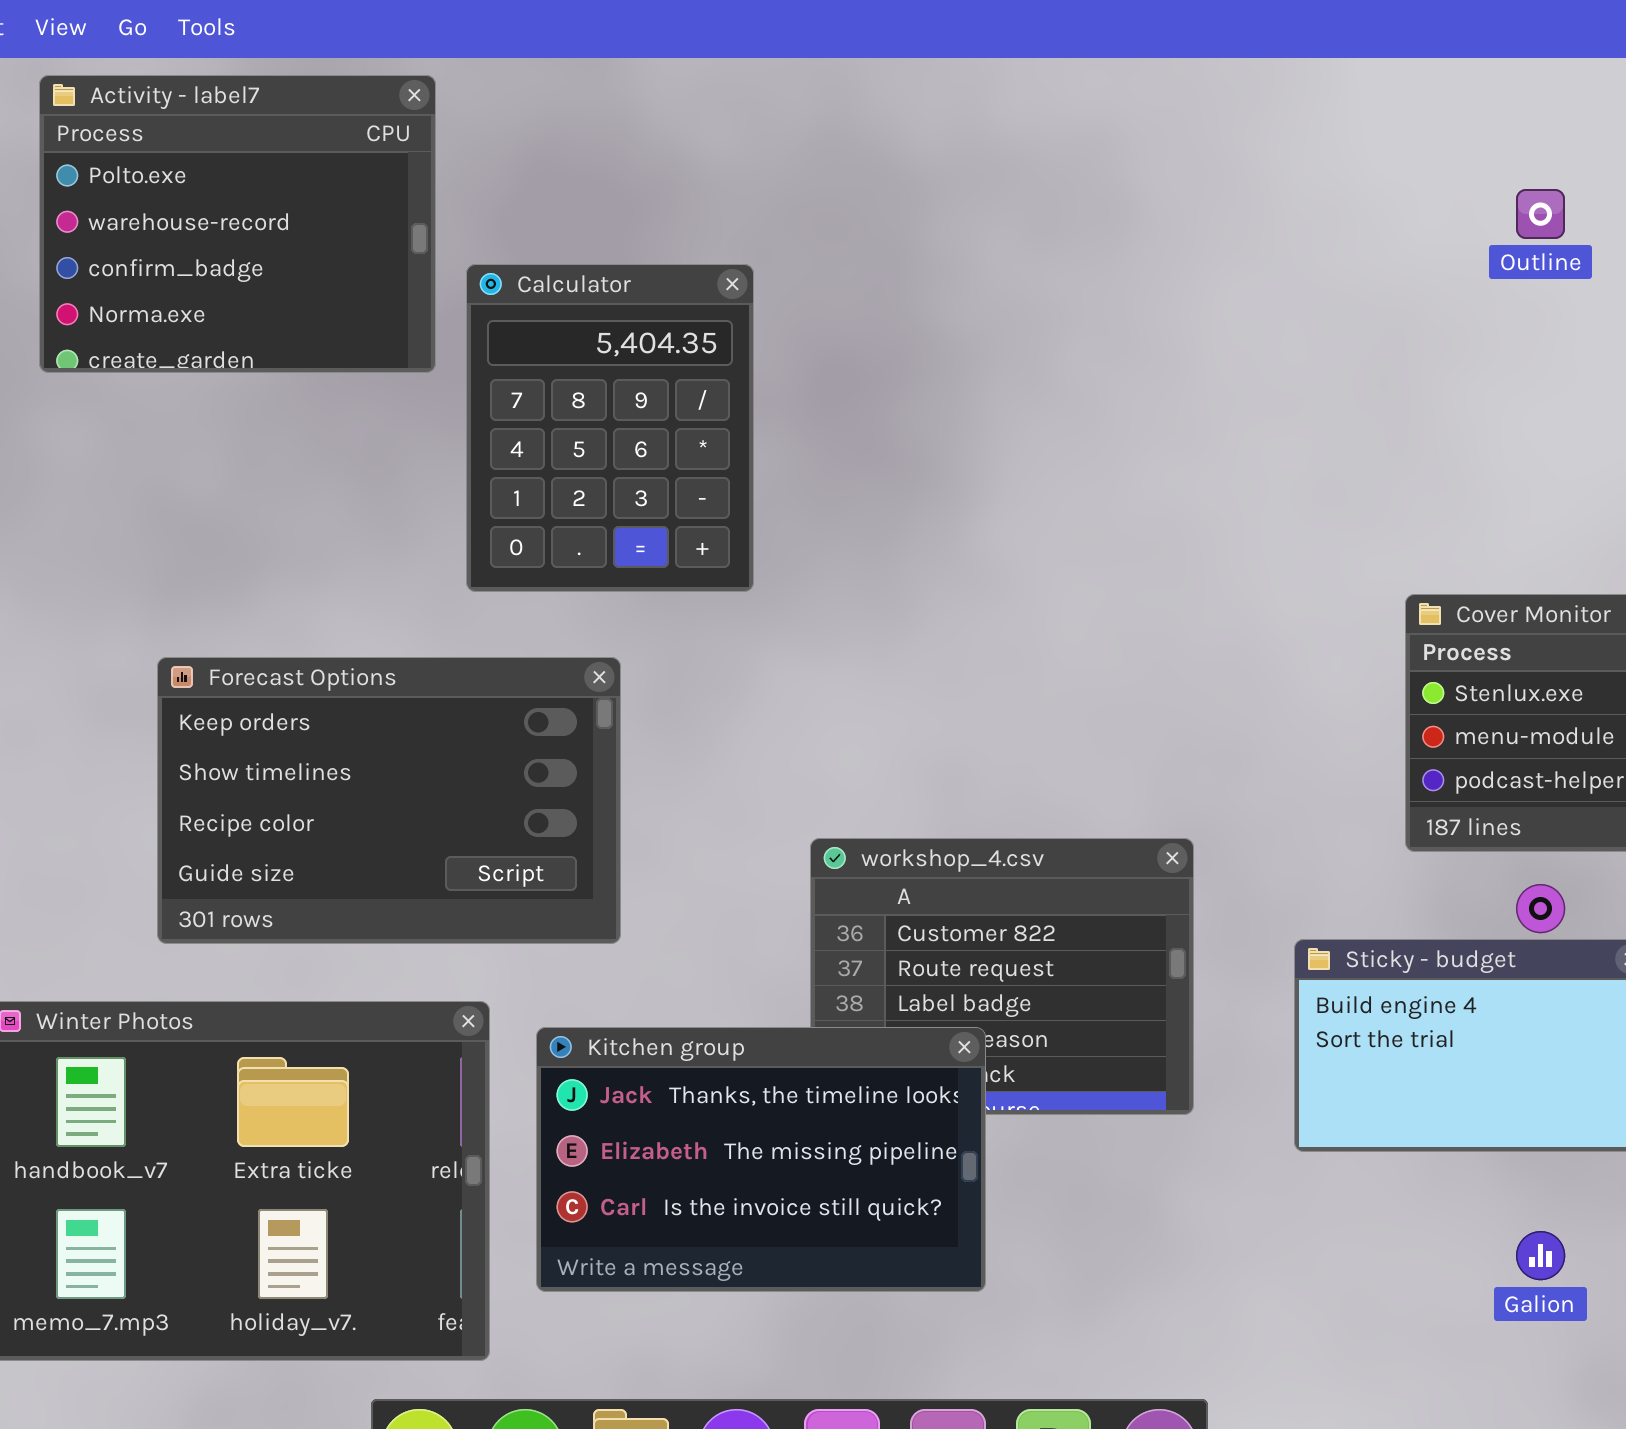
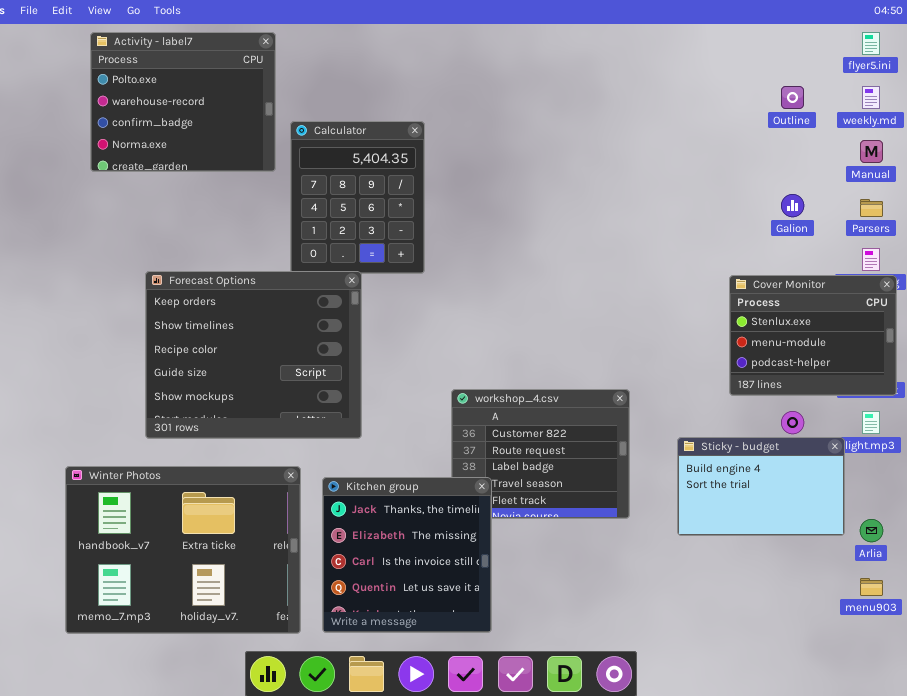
Forecast Options: [157,657,621,944] -> [145,271,362,439], resized
Kitchen group: [536,1027,986,1292] -> [322,477,492,633], resized
Galion: [1516,1231,1565,1280] -> [781,194,804,217], moved

